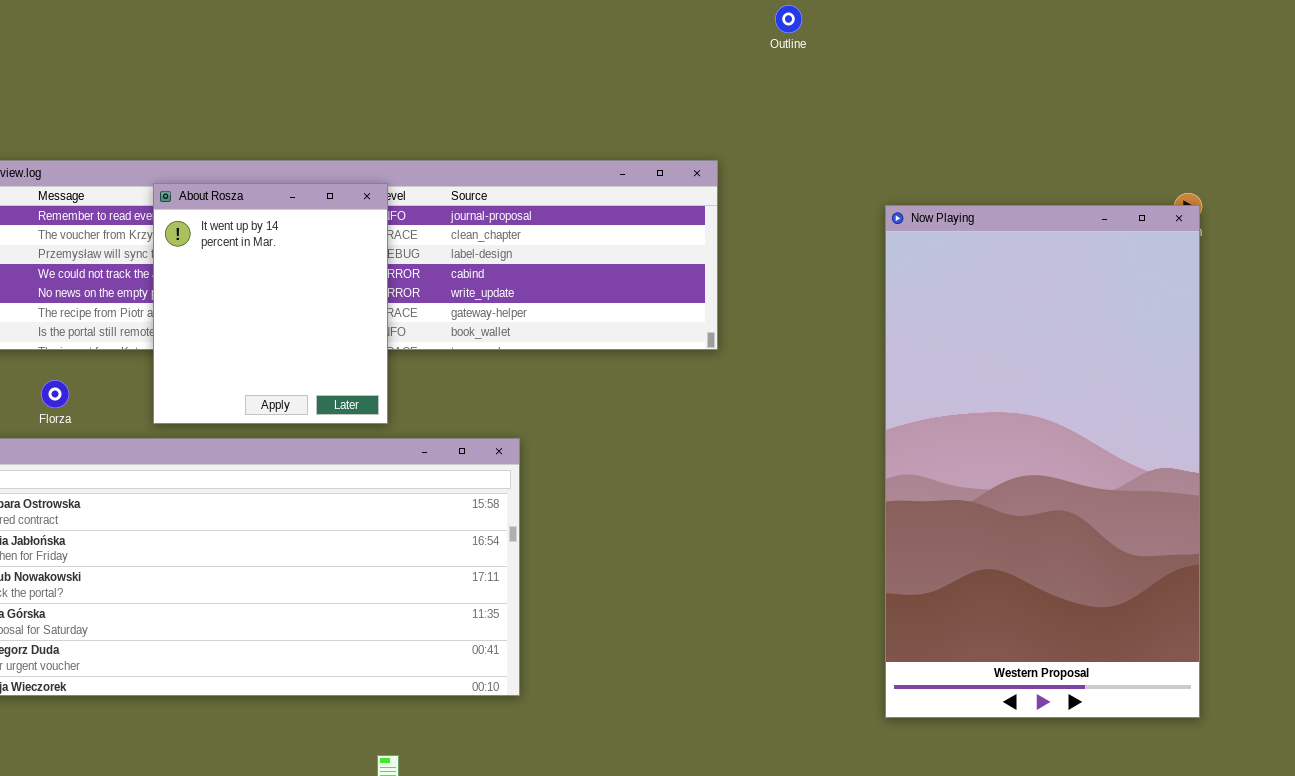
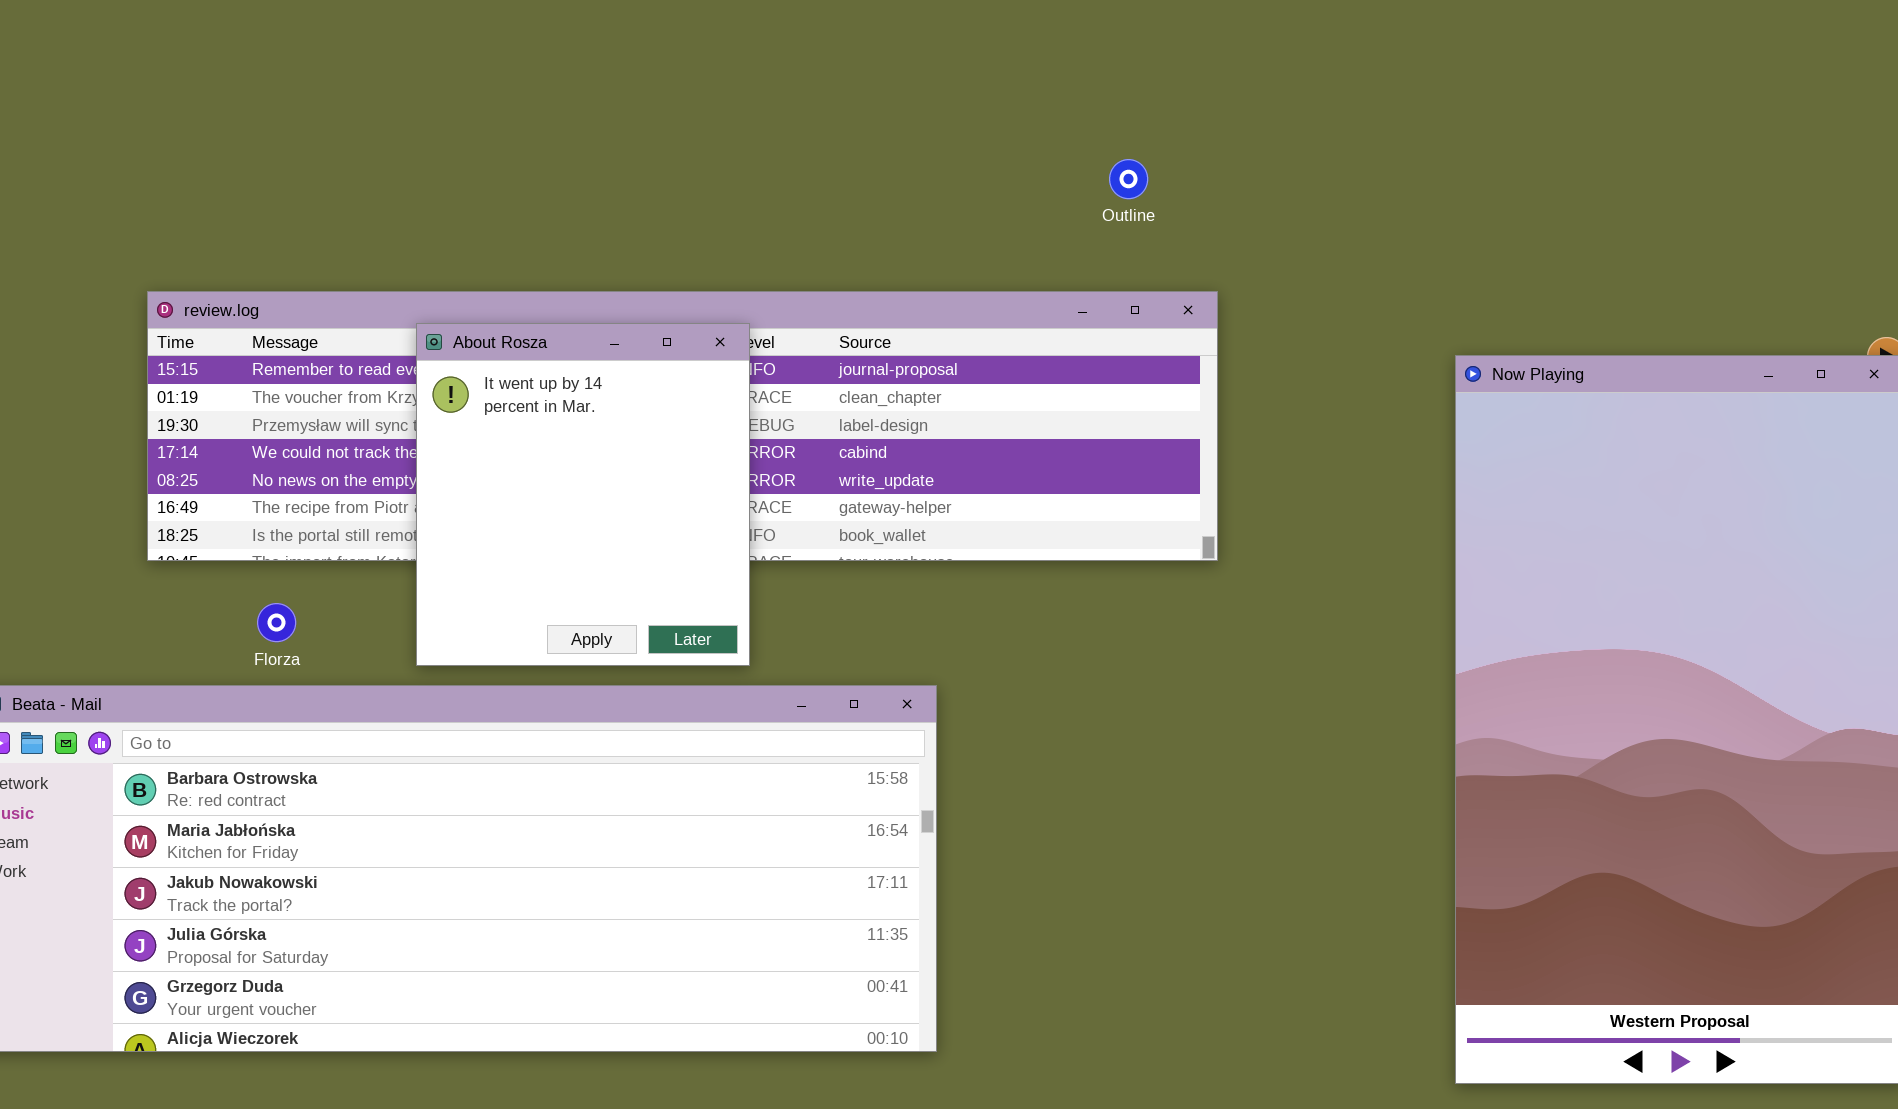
Outline: [775,5,802,33] -> [1109,159,1148,199], moved

